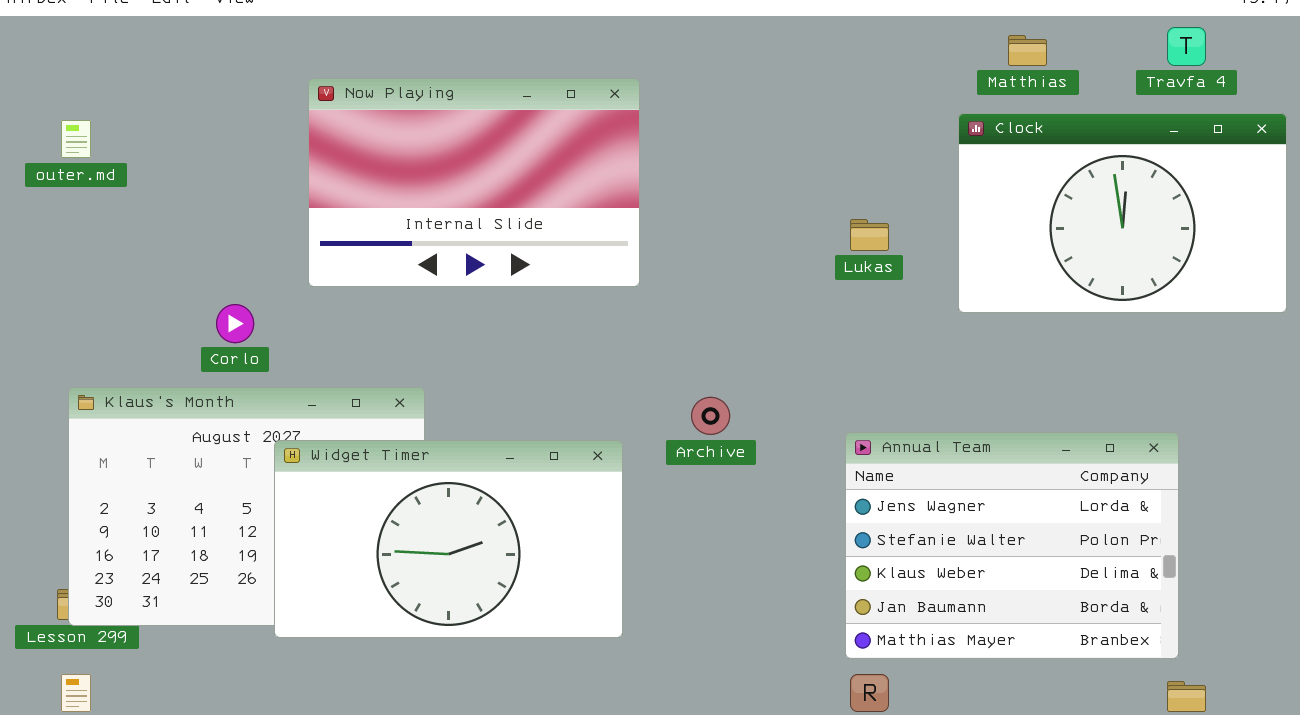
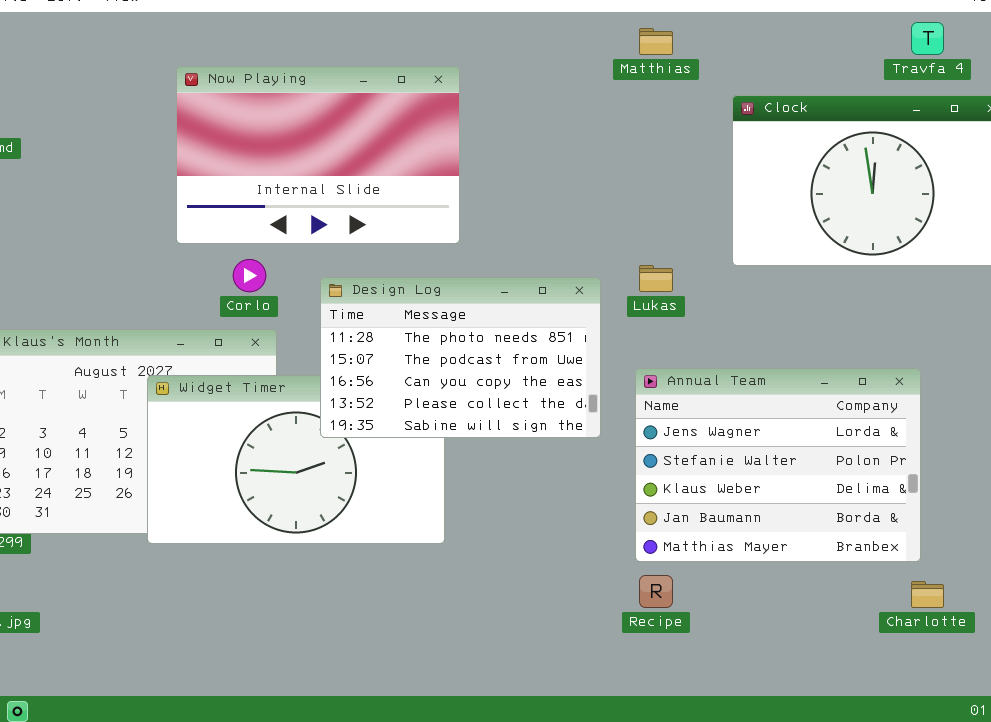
Matthias: [1008,35,1047,66] -> [639,28,673,55], moved
Lukas: [850,219,889,251] -> [639,265,673,292], moved
Corlo: [216,304,254,343] -> [233,259,266,292], moved
Design Log: none -> [320,277,601,438], opened

